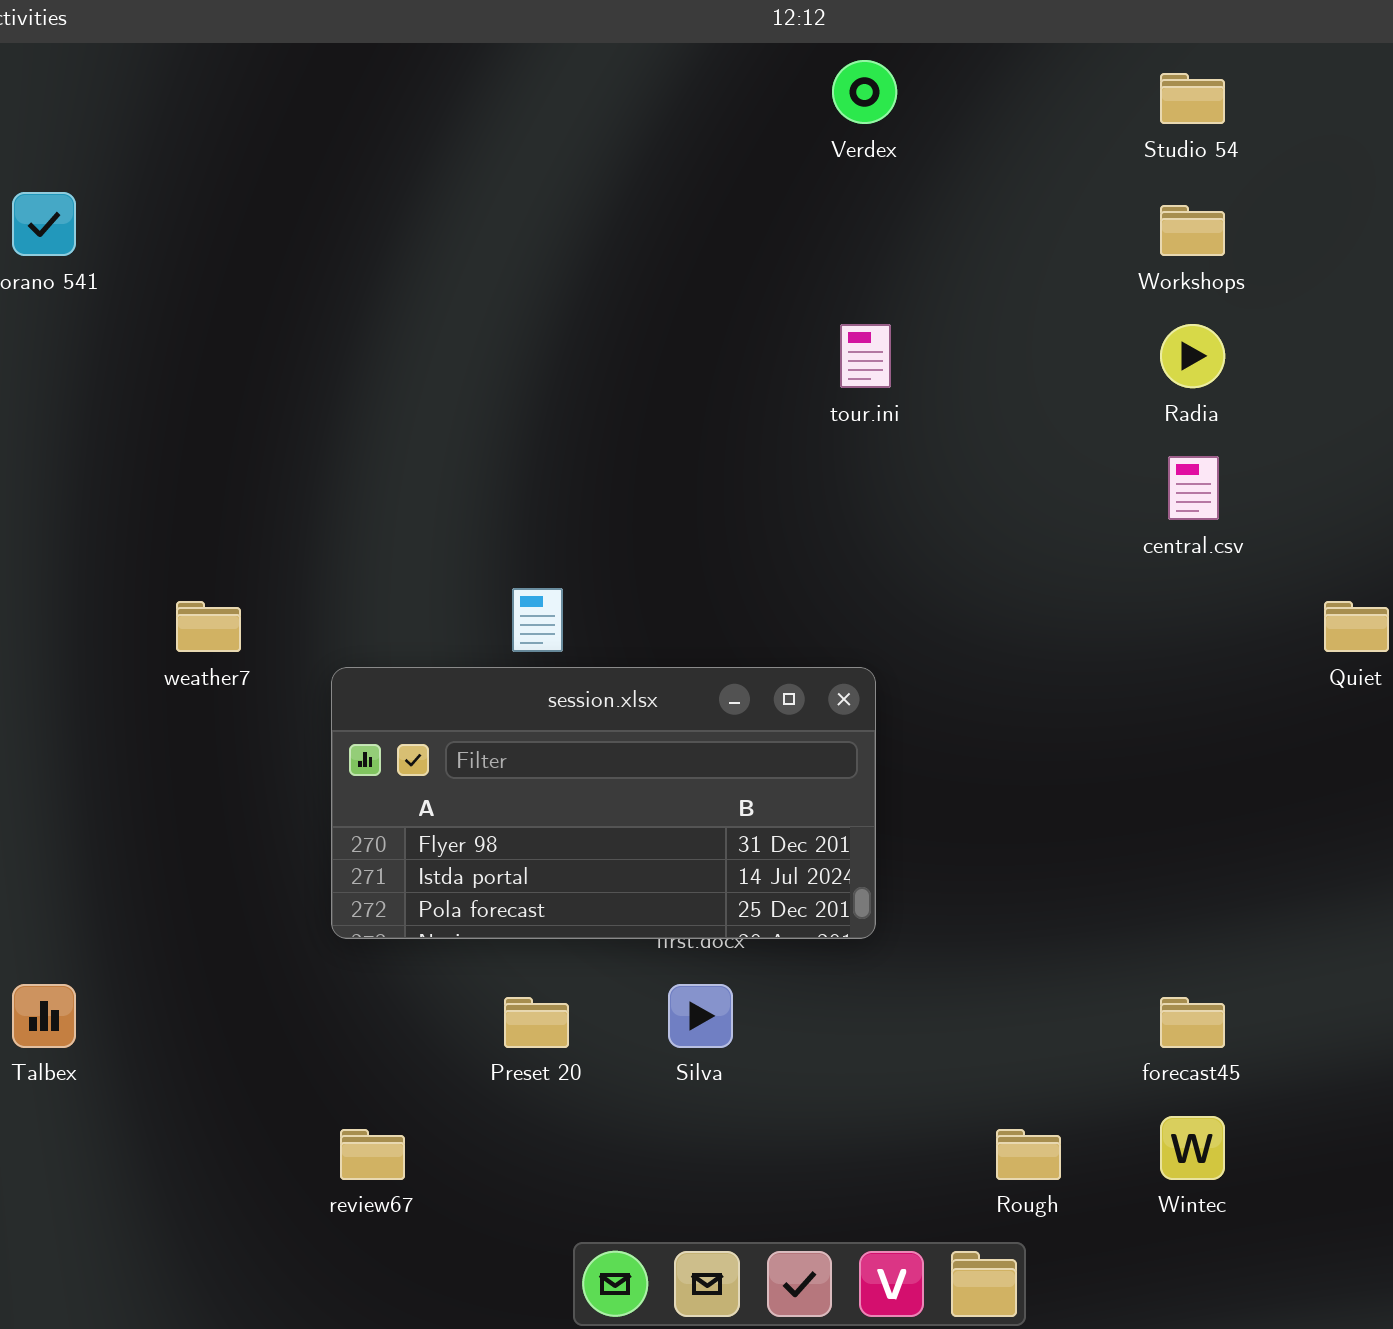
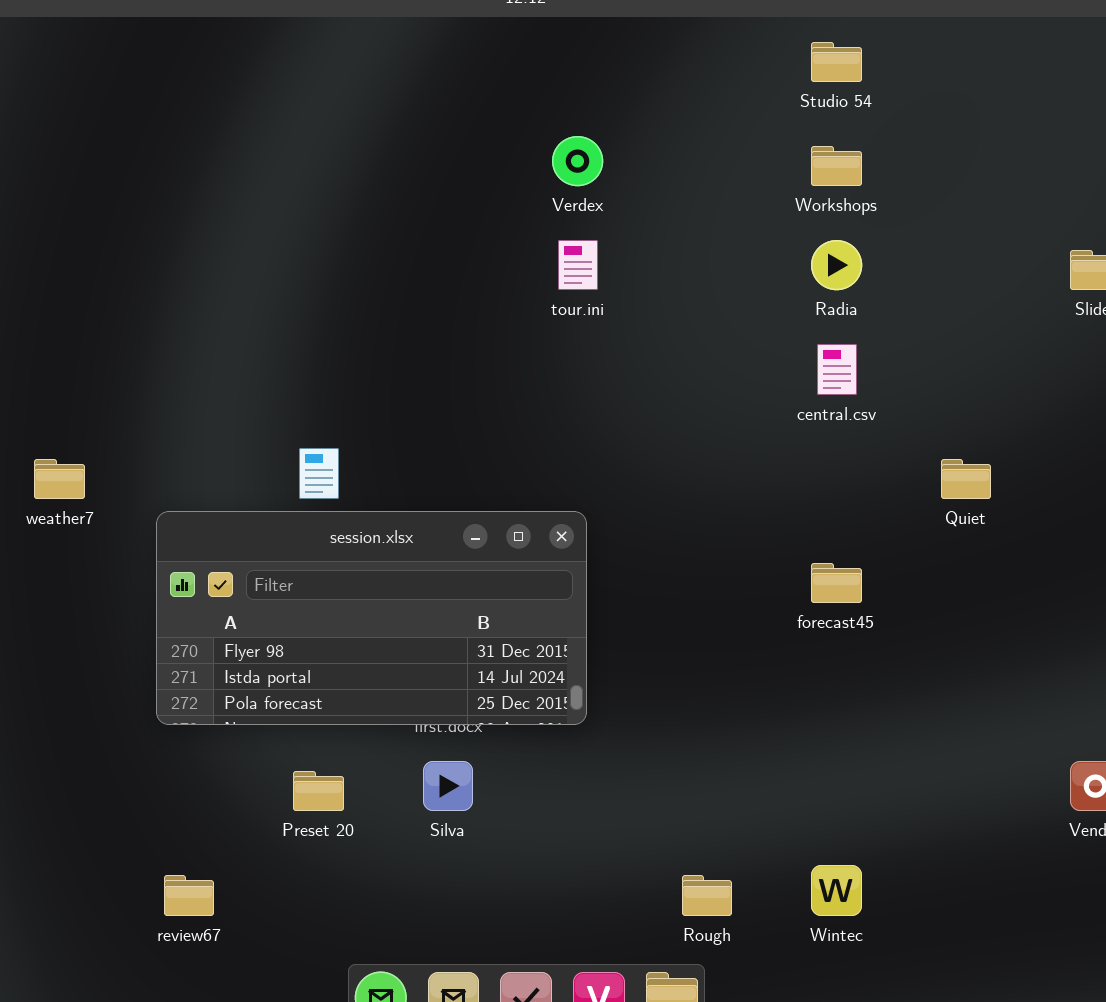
Verdex: [832,60,897,124] -> [552,136,603,186], moved
forecast45: [1160,997,1225,1048] -> [811,563,862,603], moved

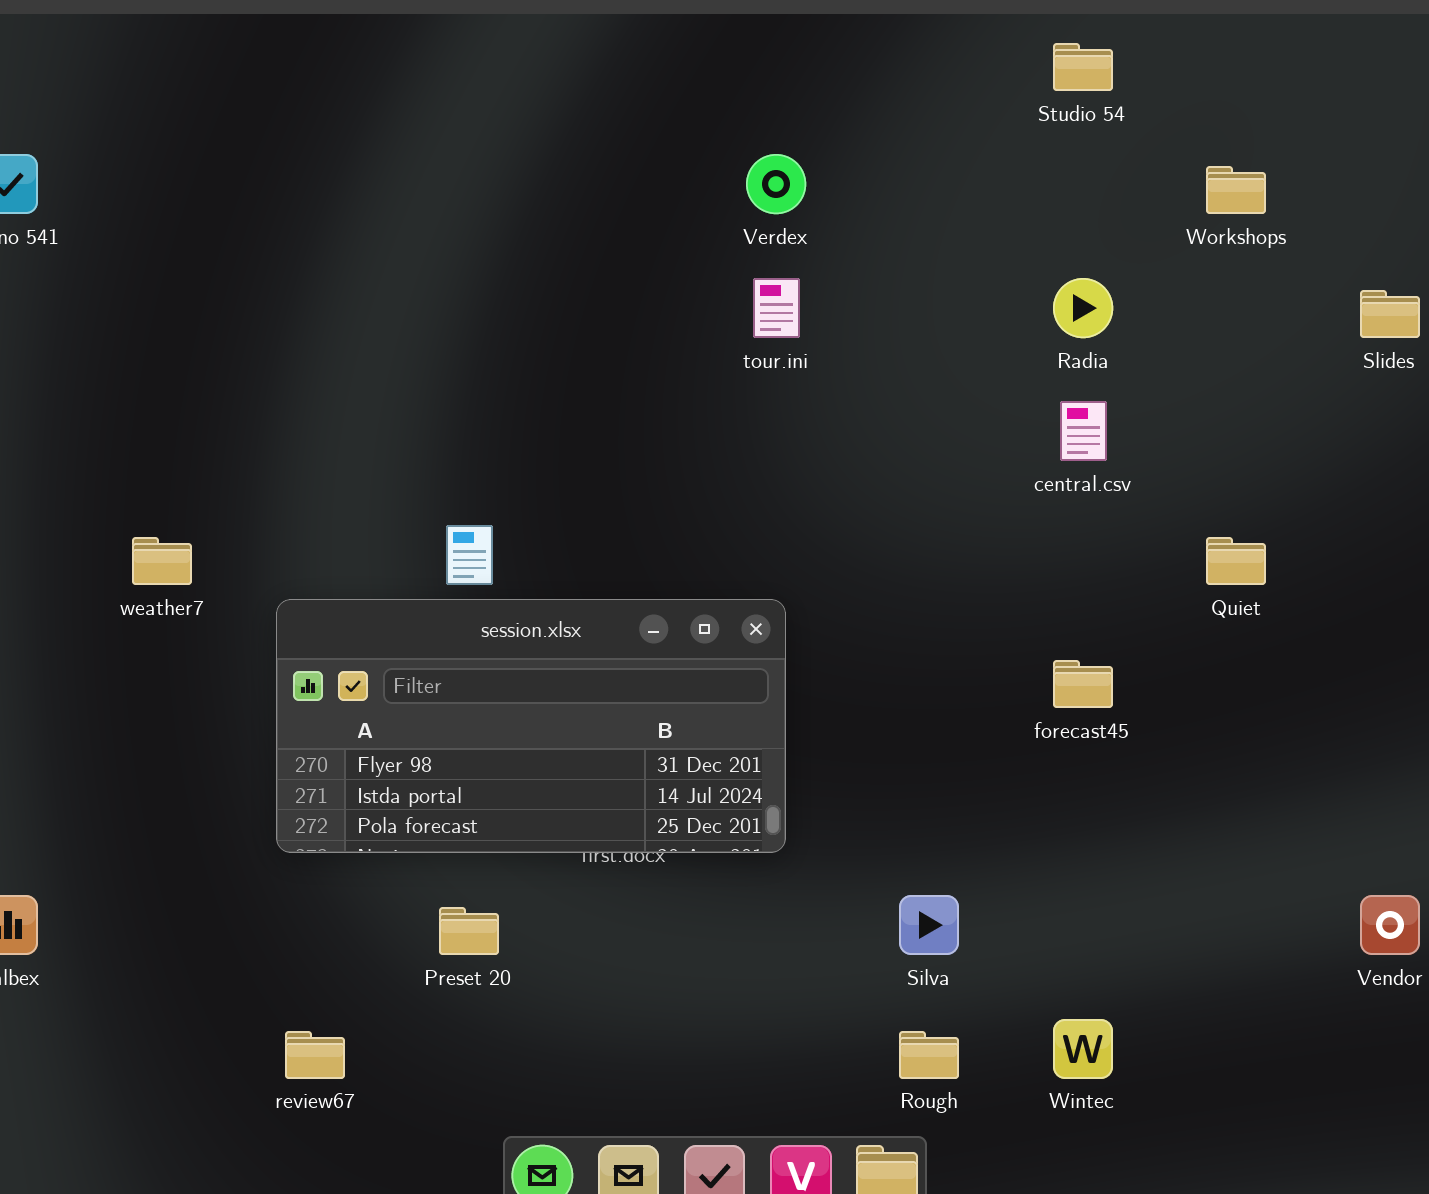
Workshops: [811,146,862,186] -> [1206,166,1266,214], moved
Silva: [423,761,473,811] -> [899,895,959,955], moved

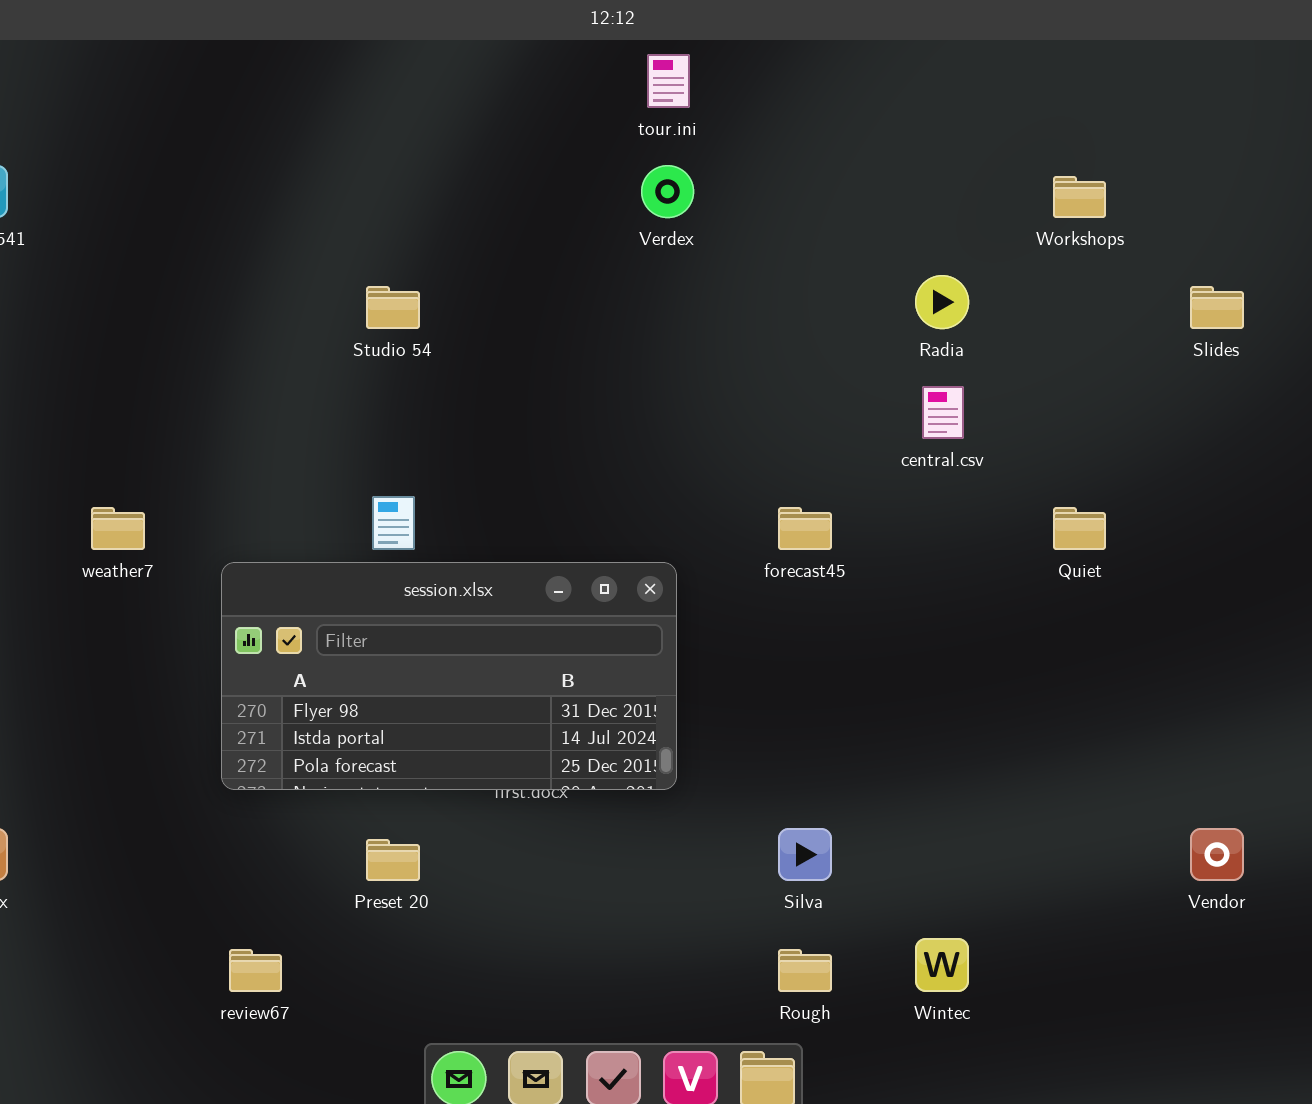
Studio 54: [1053,43,1113,91] -> [366,286,420,329], moved
tour.ini: [753,278,800,338] -> [647,54,690,108], moved
forecast45: [1053,660,1113,708] -> [778,507,832,550], moved

